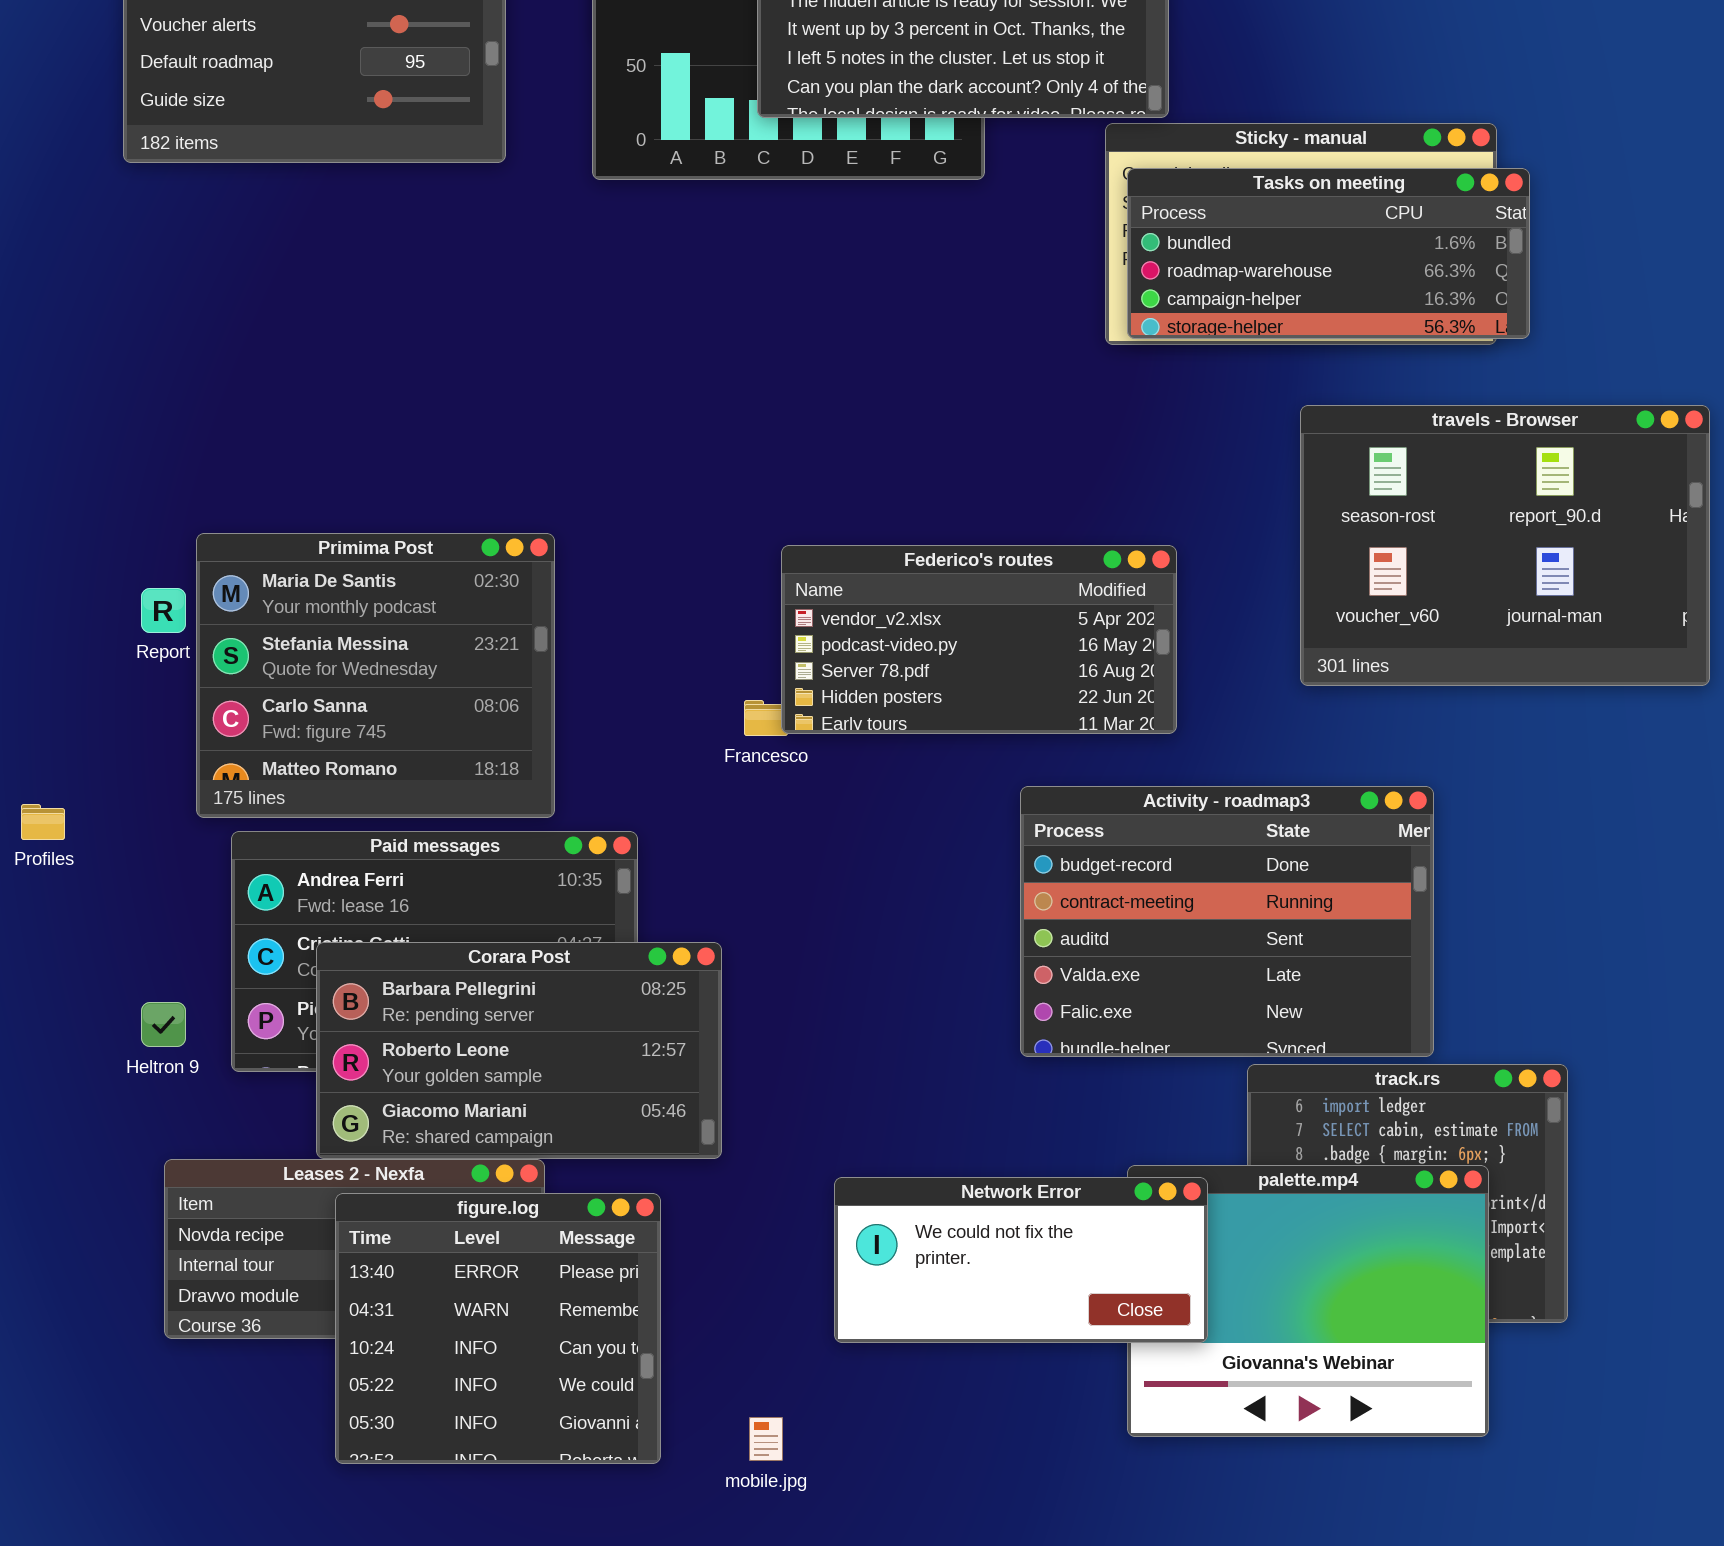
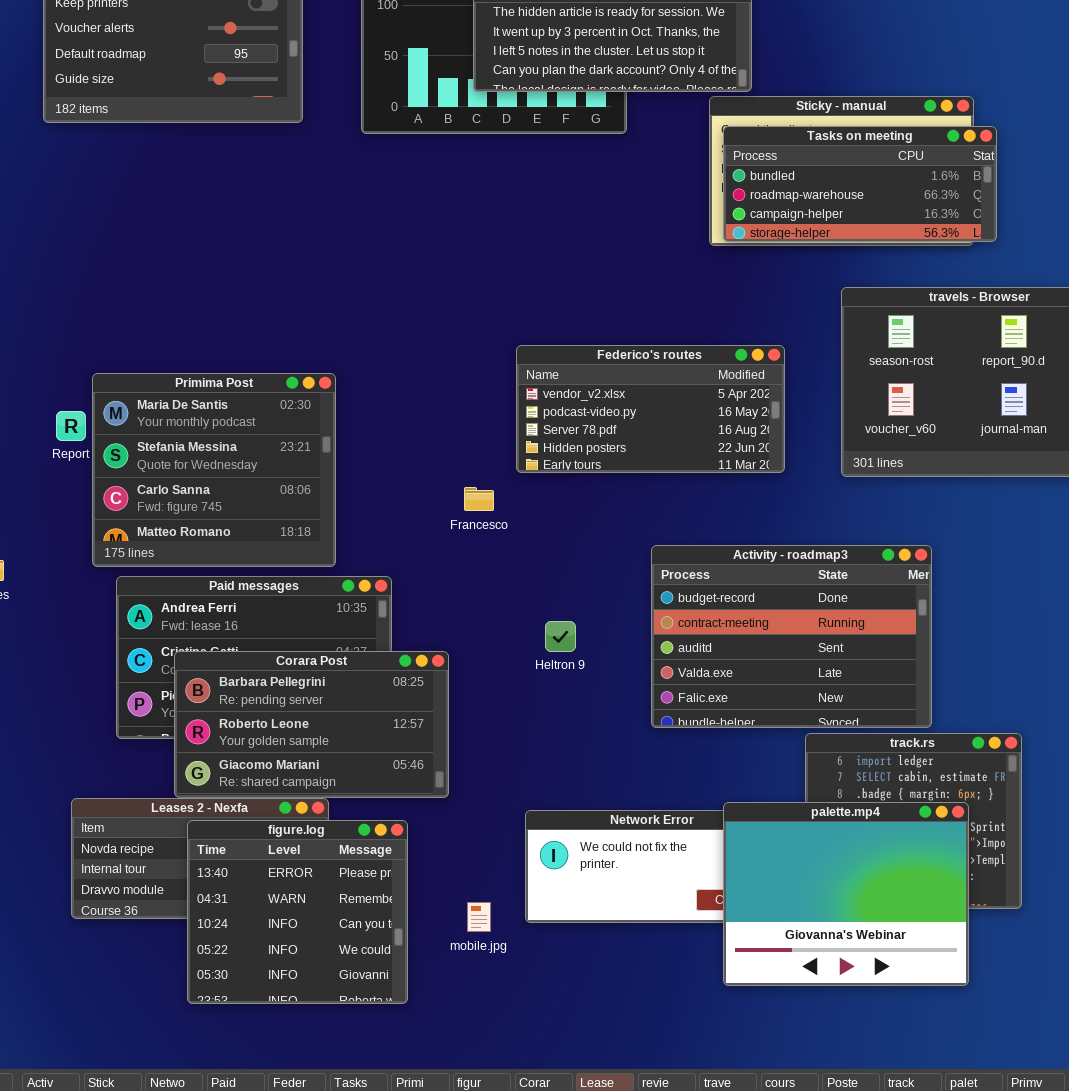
Federico's routes: [781,545,1177,734] -> [516,345,785,473], moved
Heltron 9: [141,1002,186,1047] -> [545,621,576,652], moved
palette.mp4: [1127,1165,1489,1437] -> [723,802,969,986], raised
mobile.jpg: [749,1417,783,1461] -> [467,902,491,932], moved

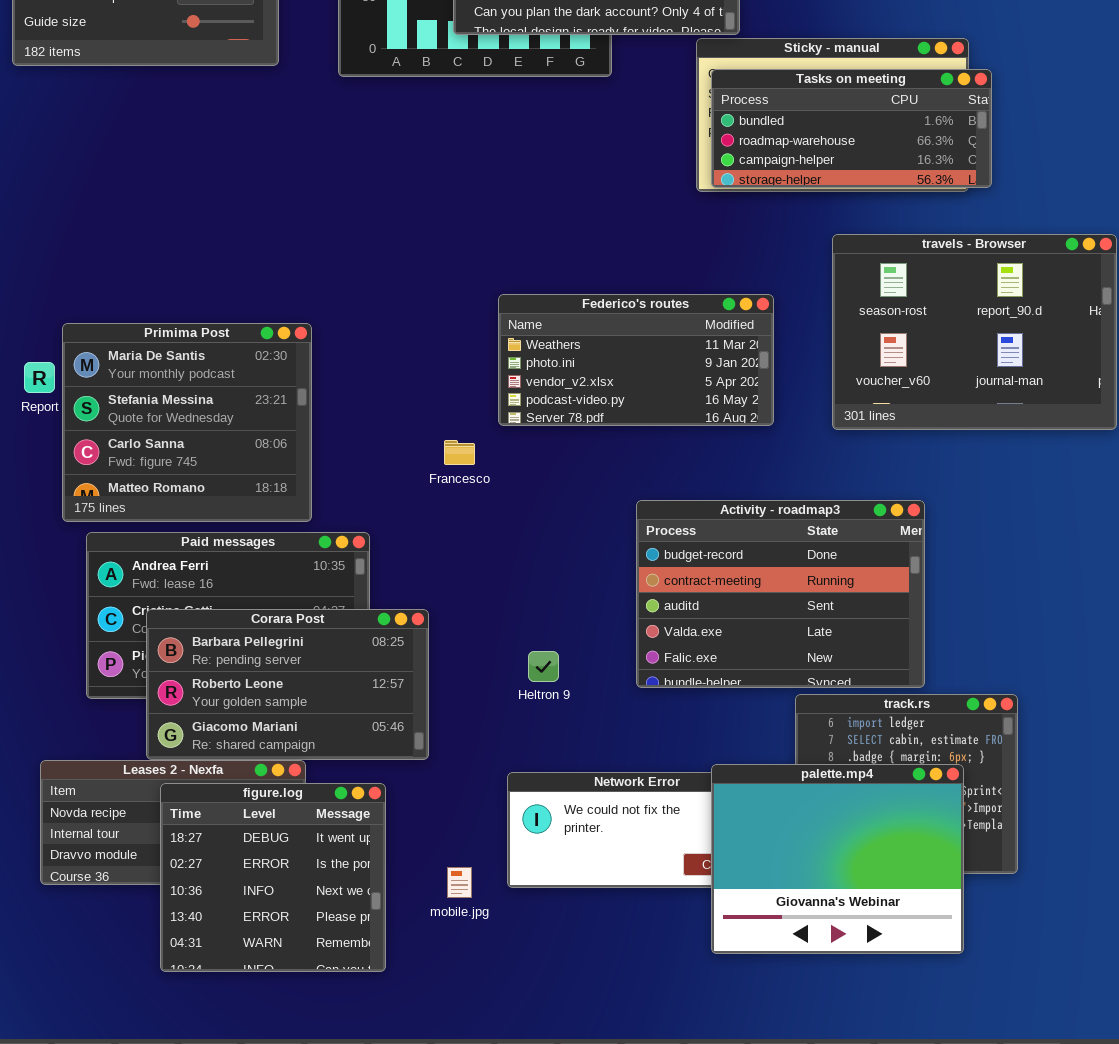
Federico's routes: [516,345,785,473] -> [498,294,774,426], scrolled up 2 rows
Heltron 9: [545,621,576,652] -> [528,651,559,682], moved
figure.log: [187,820,408,1004] -> [160,783,386,972], scrolled up 3 rows

